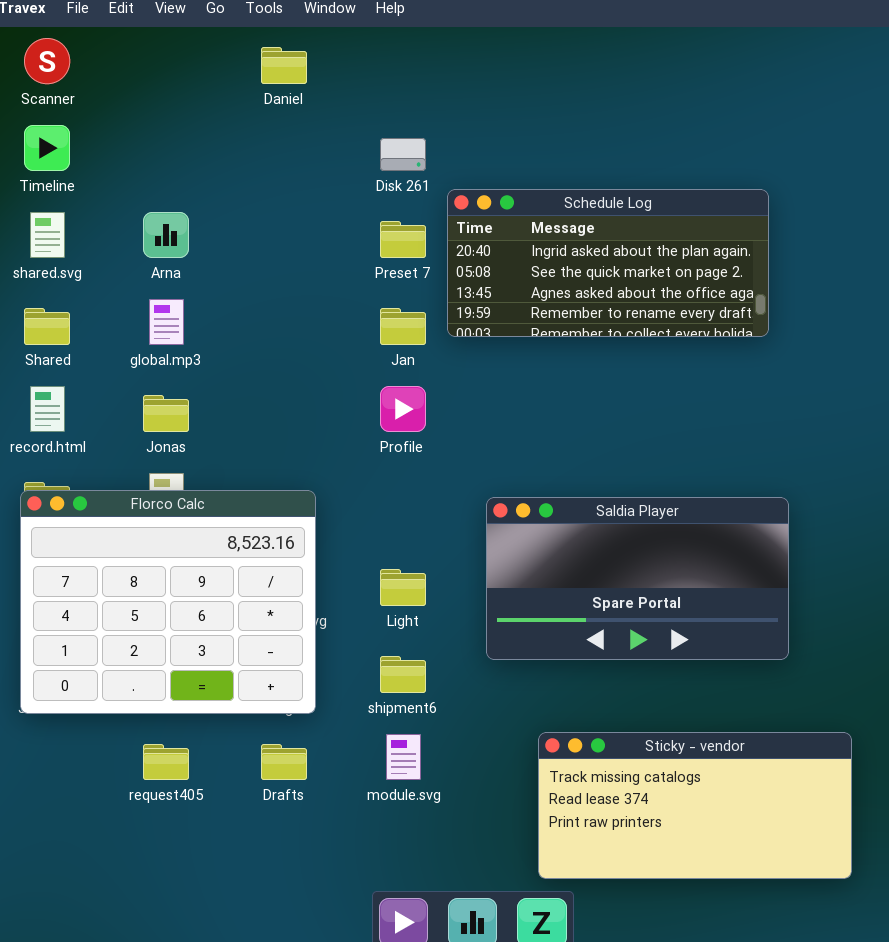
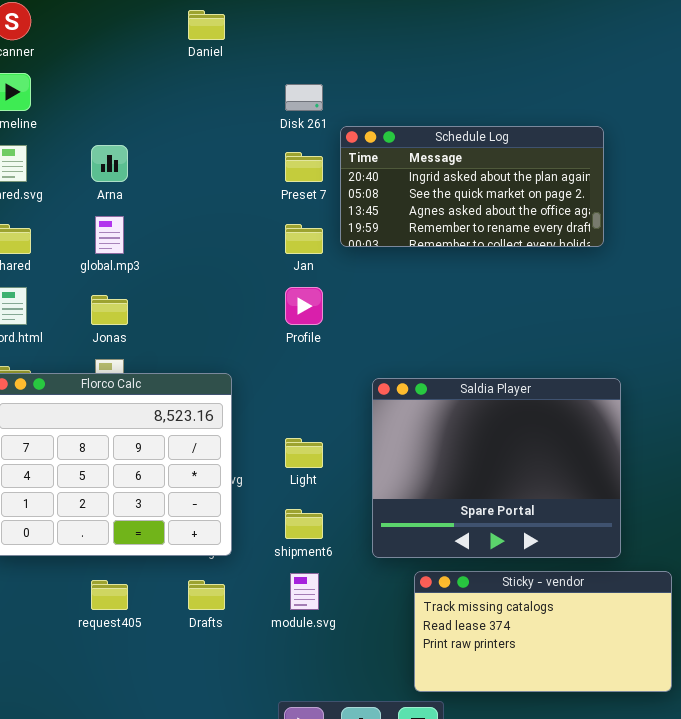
Saldia Player: [486,497,789,660] -> [372,378,621,558], resized

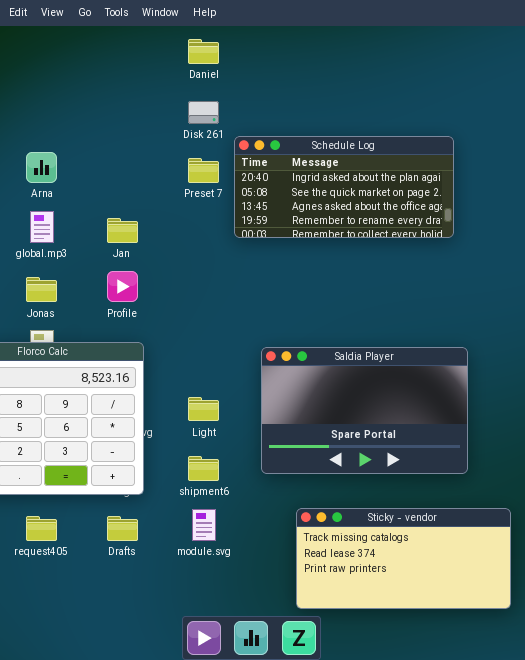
Daniel: [188,10,225,40] -> [188,39,219,64], moved
Jan: [285,224,323,254] -> [107,218,138,243], moved
Profile: [285,287,323,325] -> [107,271,138,302], moved
Saldia Player: [372,378,621,558] -> [261,347,468,474], resized

